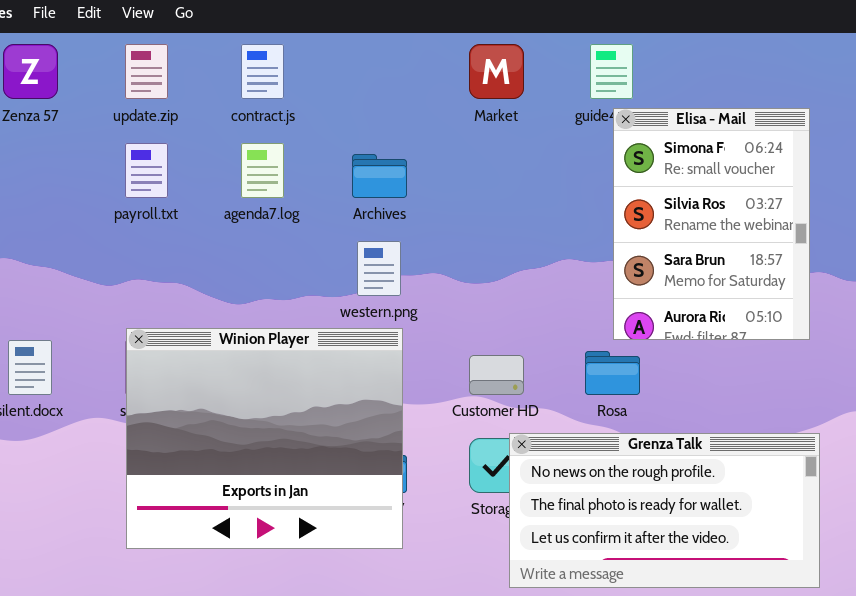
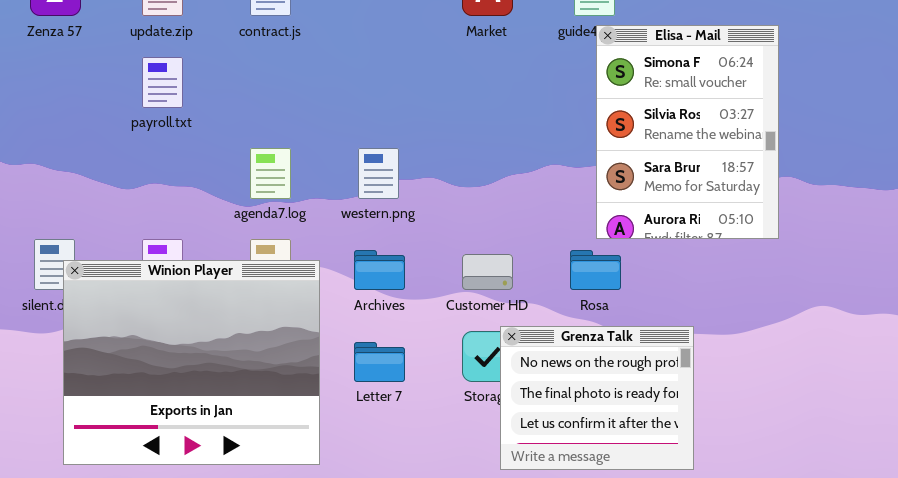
agenda7.log: [241,143,284,198] -> [250,148,291,199], moved
Archives: [352,154,407,198] -> [354,250,405,290], moved
Winion Player: [126,328,403,549] -> [63,260,320,465], moved
Grenza Talk: [509,433,820,588] -> [500,326,694,470], resized

